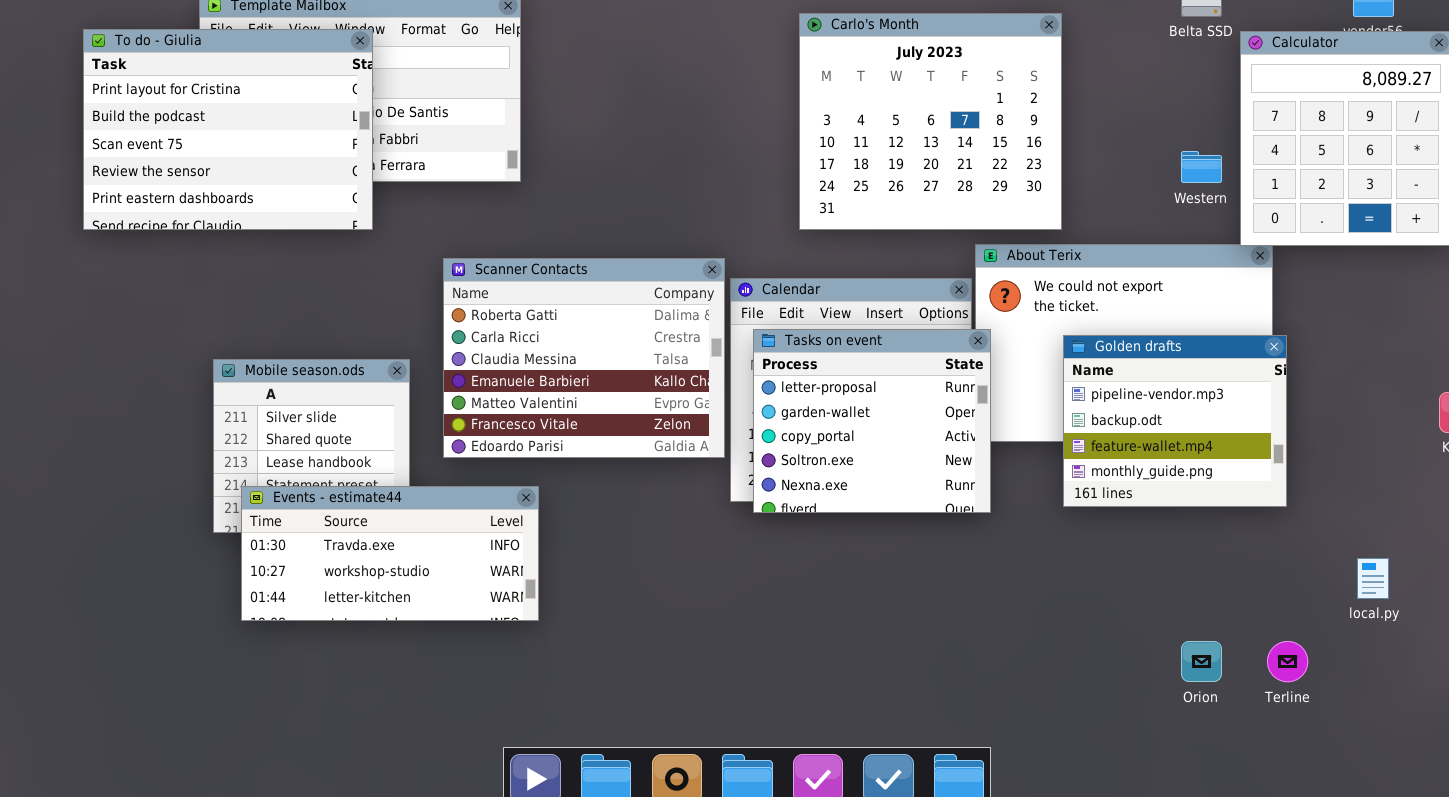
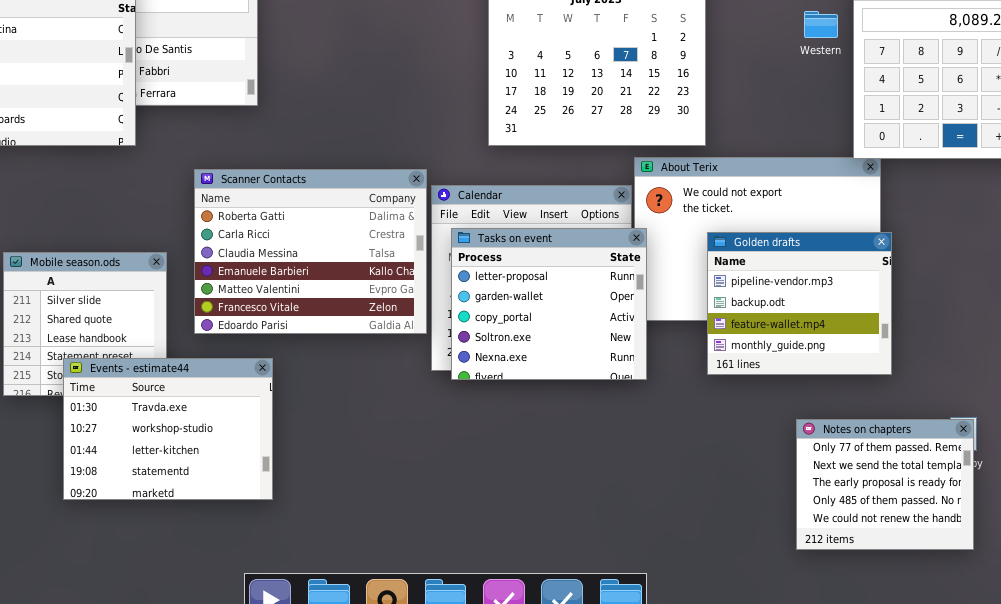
Western: [1181,151,1222,183] -> [804,11,838,38], moved
Events - estimate44: [241,486,539,621] -> [63,358,273,500], resized
Notes on chapters: none -> [796,419,974,550], opened

